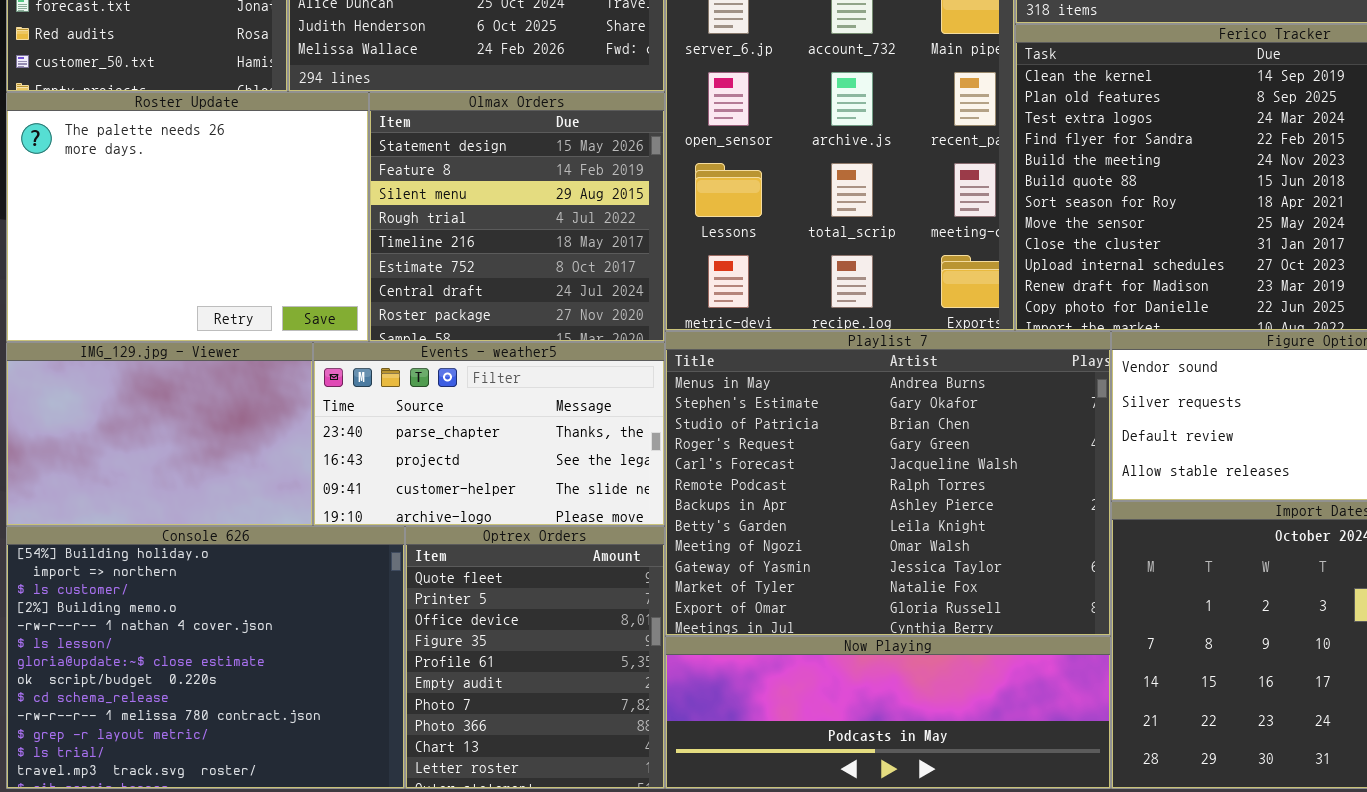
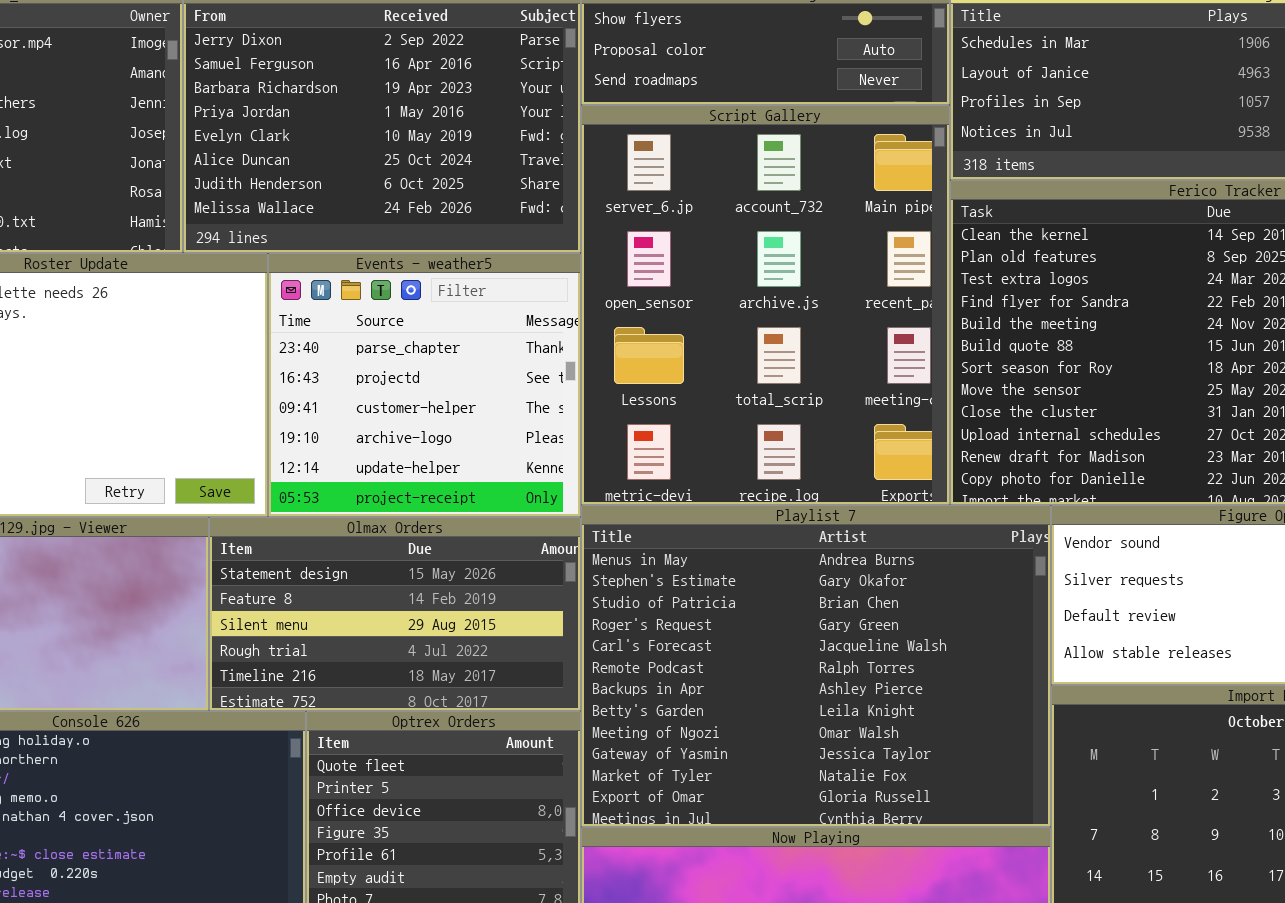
Olmax Orders: [369,92,665,342] -> [209,517,581,711], moved, resized
Events - weather5: [313,342,665,526] -> [268,253,581,517], moved, resized

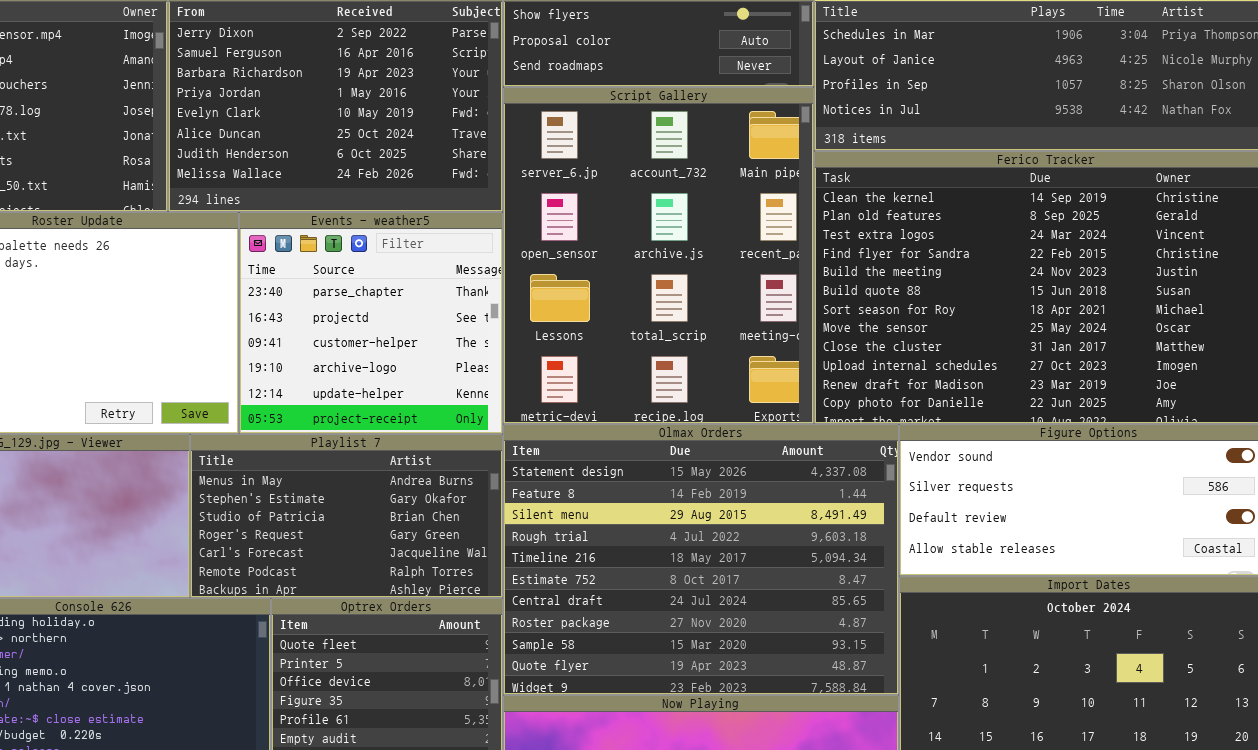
Playlist 7: [581,505,1051,827] -> [190,434,503,598], moved, resized
Olmax Orders: [209,517,581,711] -> [503,424,899,695], moved, resized

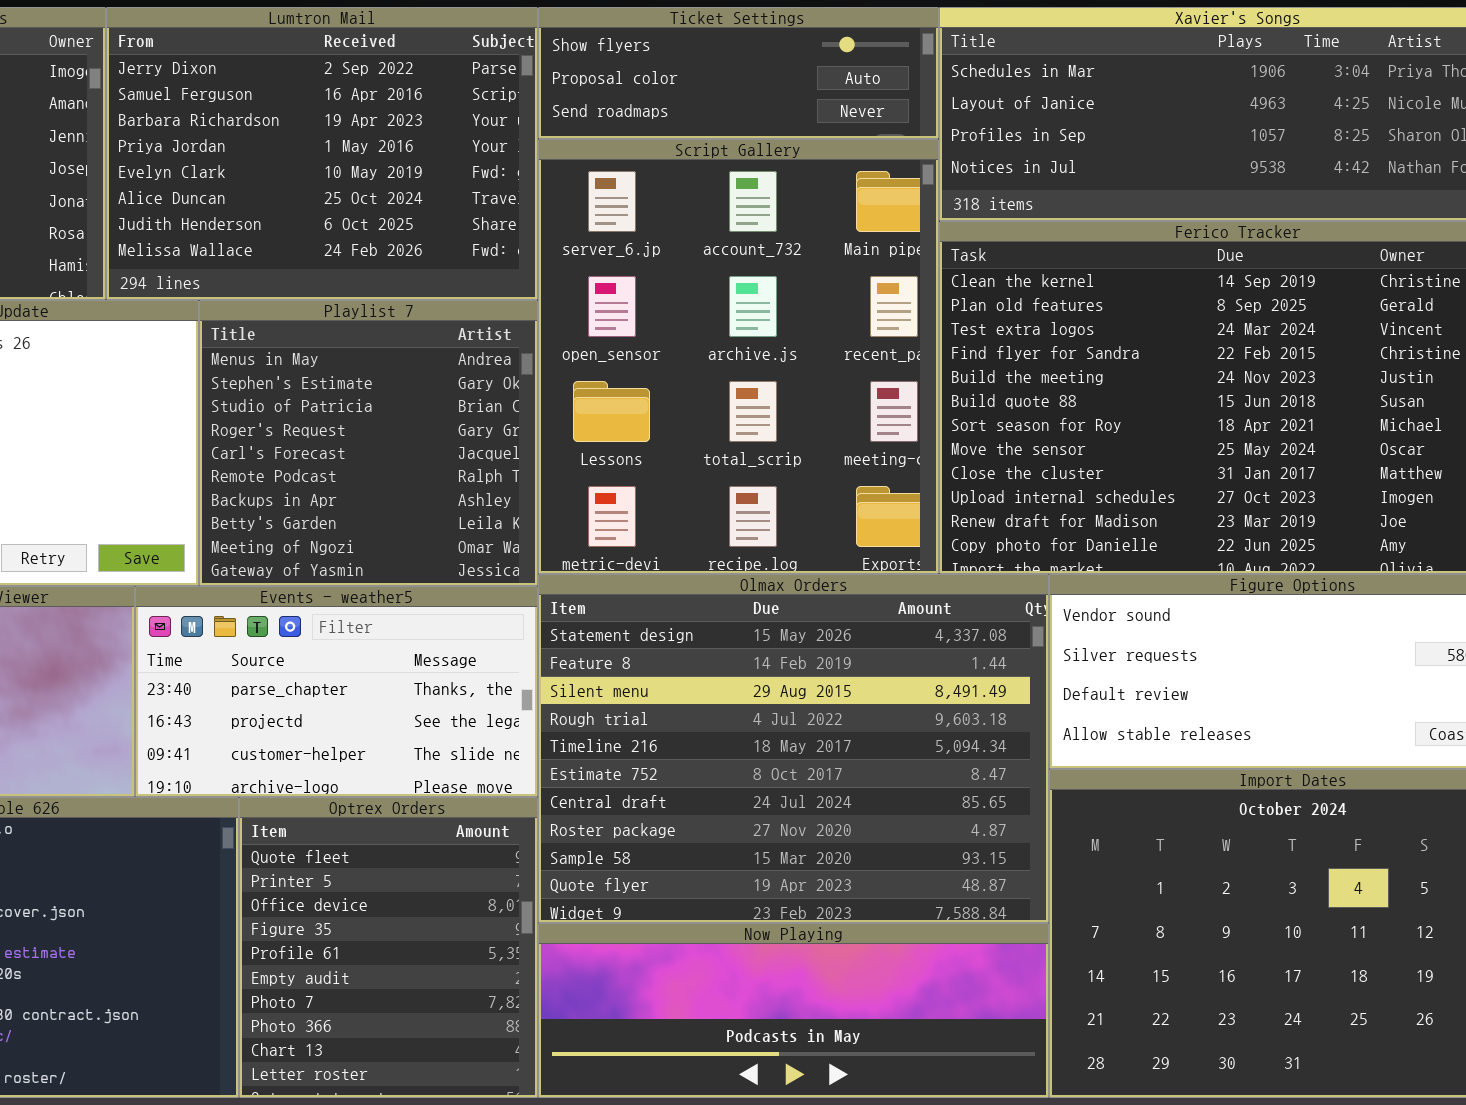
Events - weather5: [239,212,503,434] -> [135,586,538,797], moved, resized
Playlist 7: [190,434,503,598] -> [199,300,538,586], moved, resized

